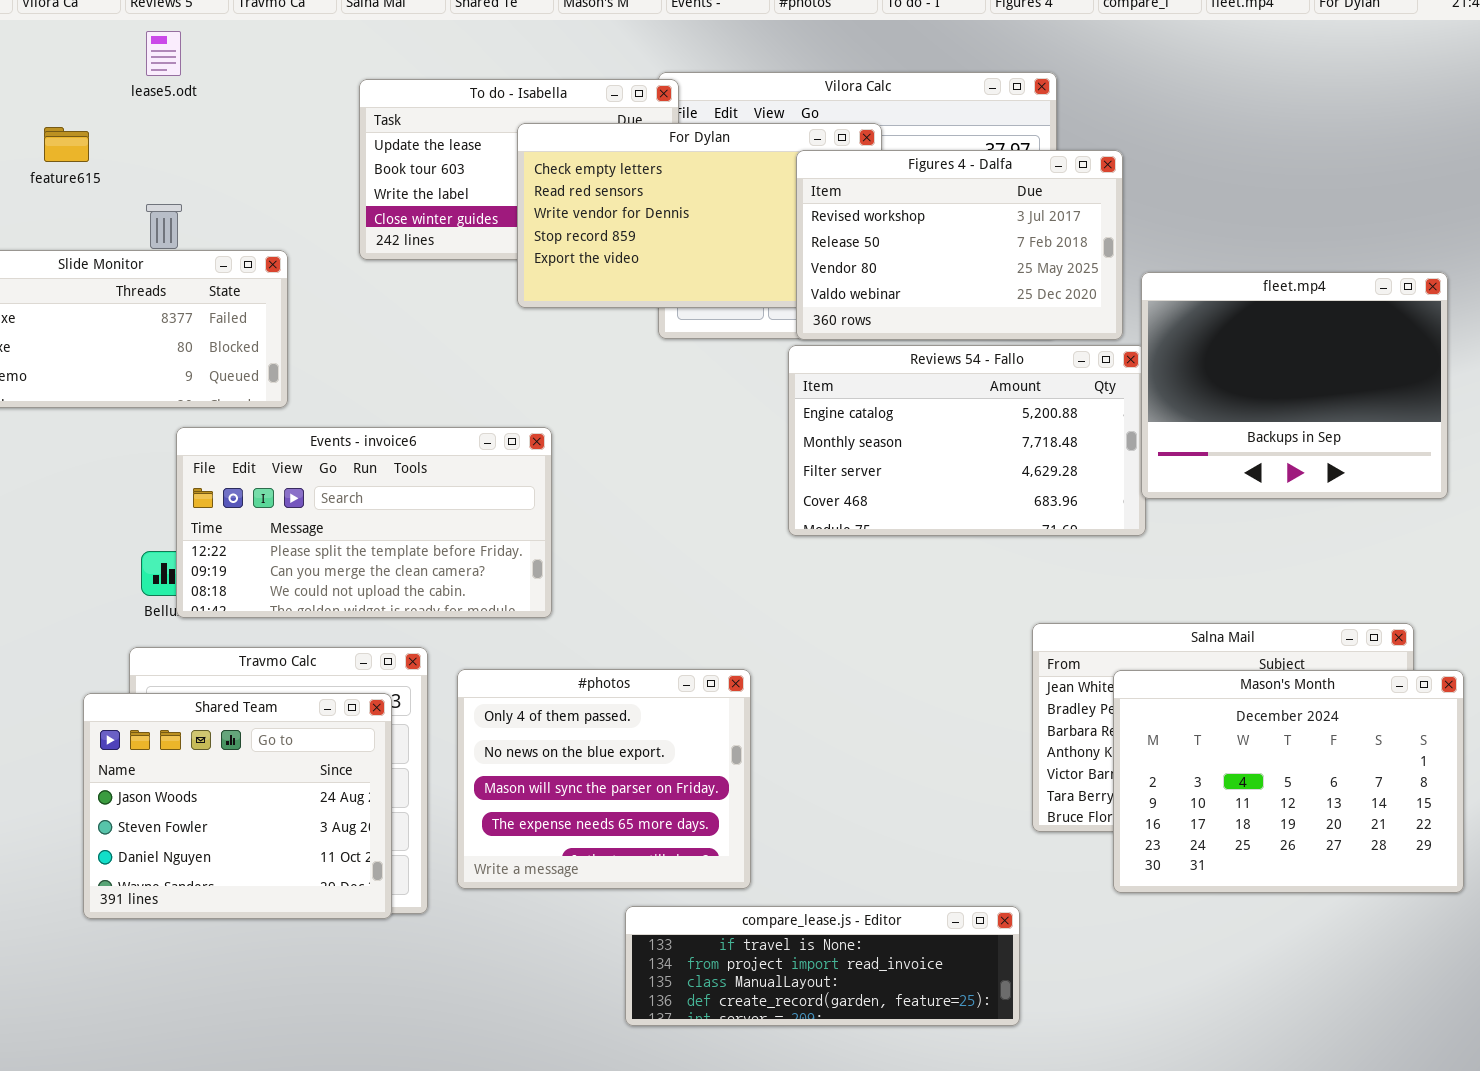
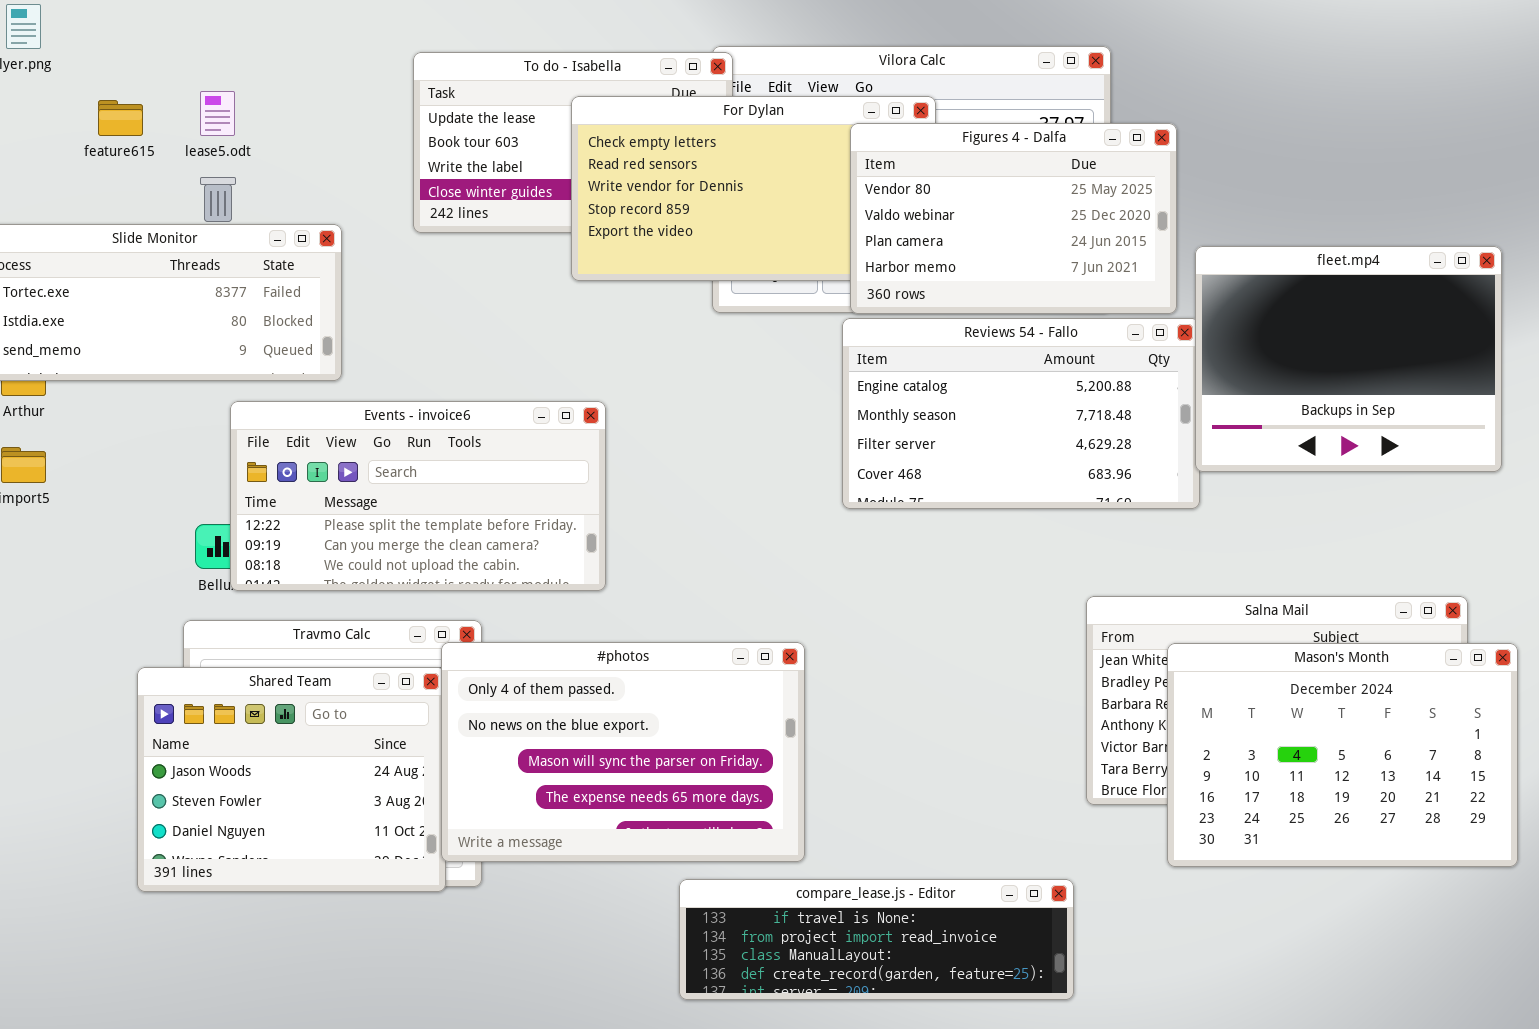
lease5.odt: [146,31,181,76] -> [200,91,235,136], moved
Figures 4 - Dalfa: [796,150,1123,340] -> [850,123,1177,314], scrolled down 2 rows
#photos: [457,669,751,889] -> [441,642,805,862], resized

